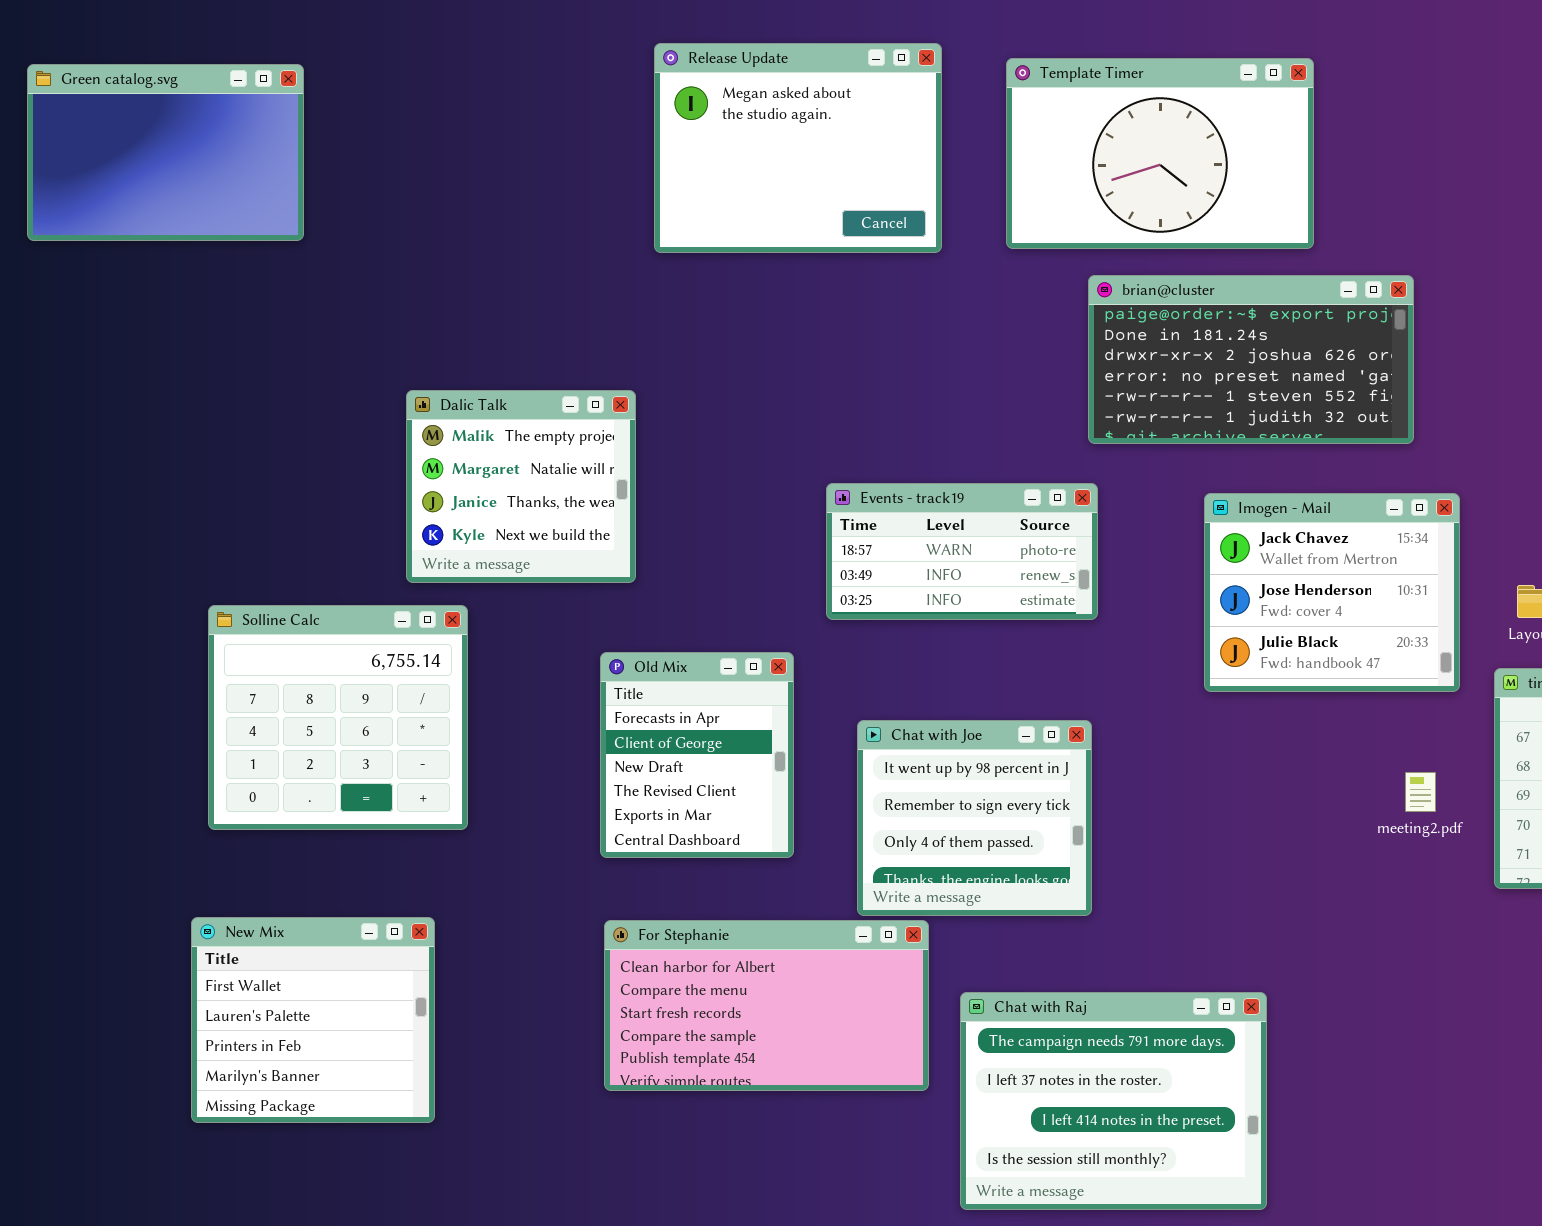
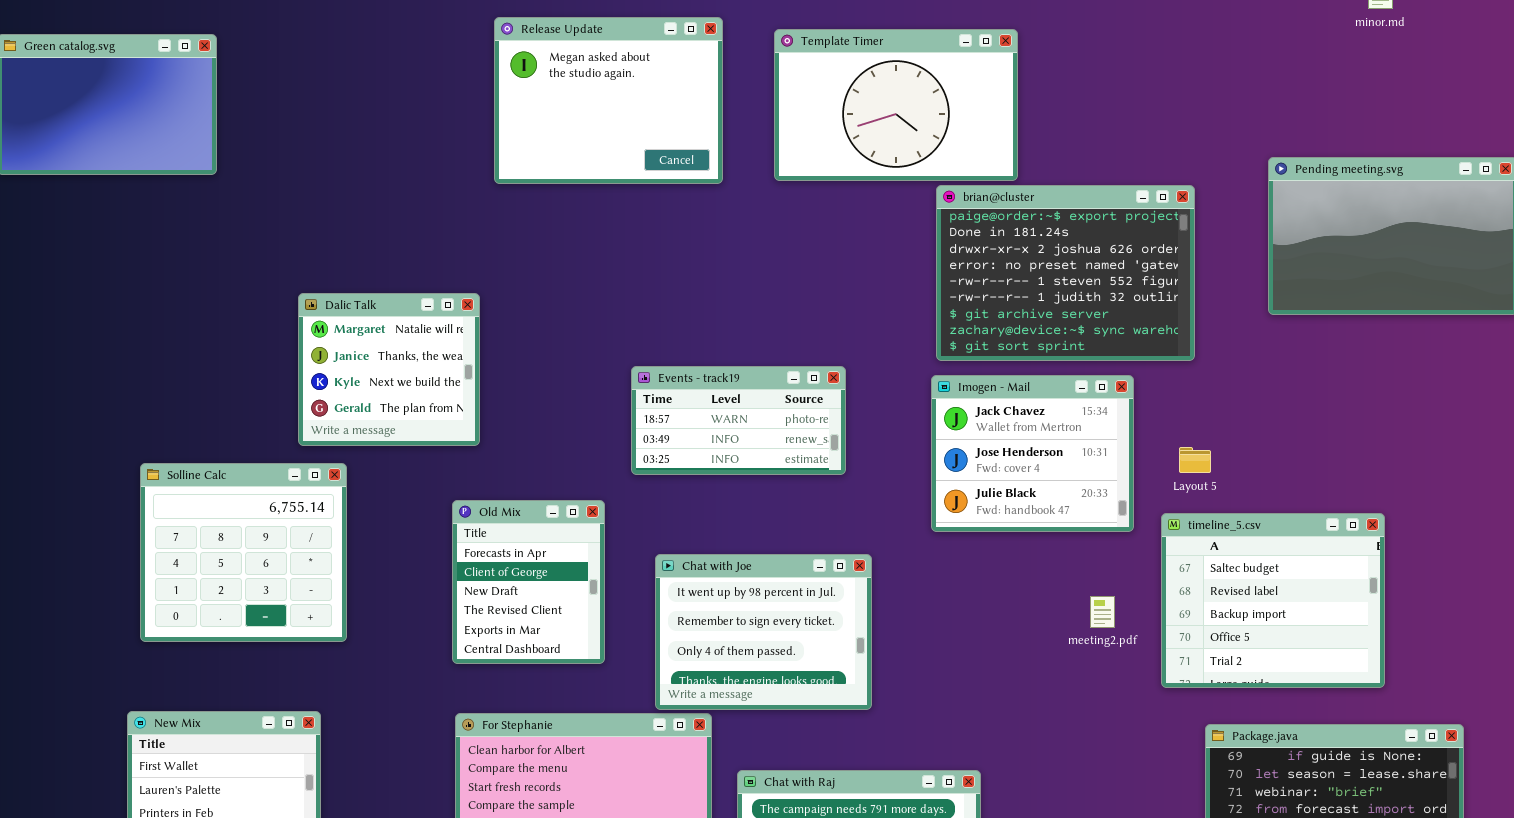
brian@cluster: [1088,275,1414,444] -> [936,185,1195,361], moved, resized
Dalic Talk: [406,390,636,583] -> [298,293,480,446], scrolled down 1 row
Chat with Joe: [857,720,1092,916] -> [655,554,872,710], resized

